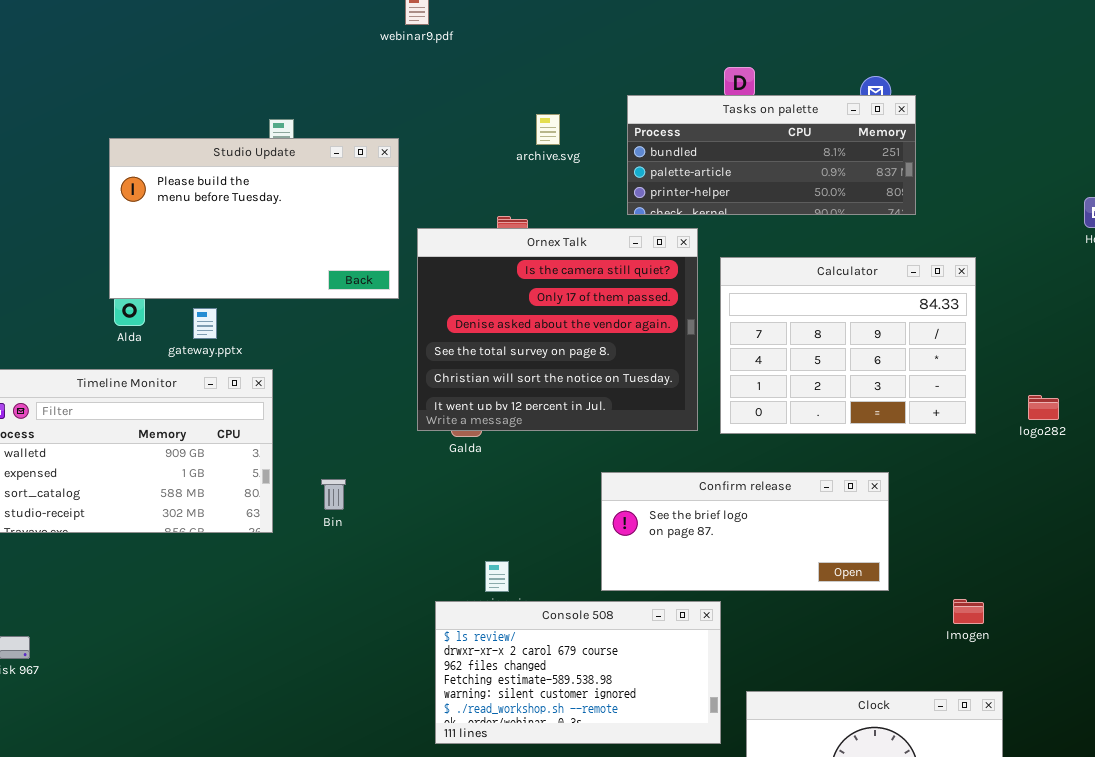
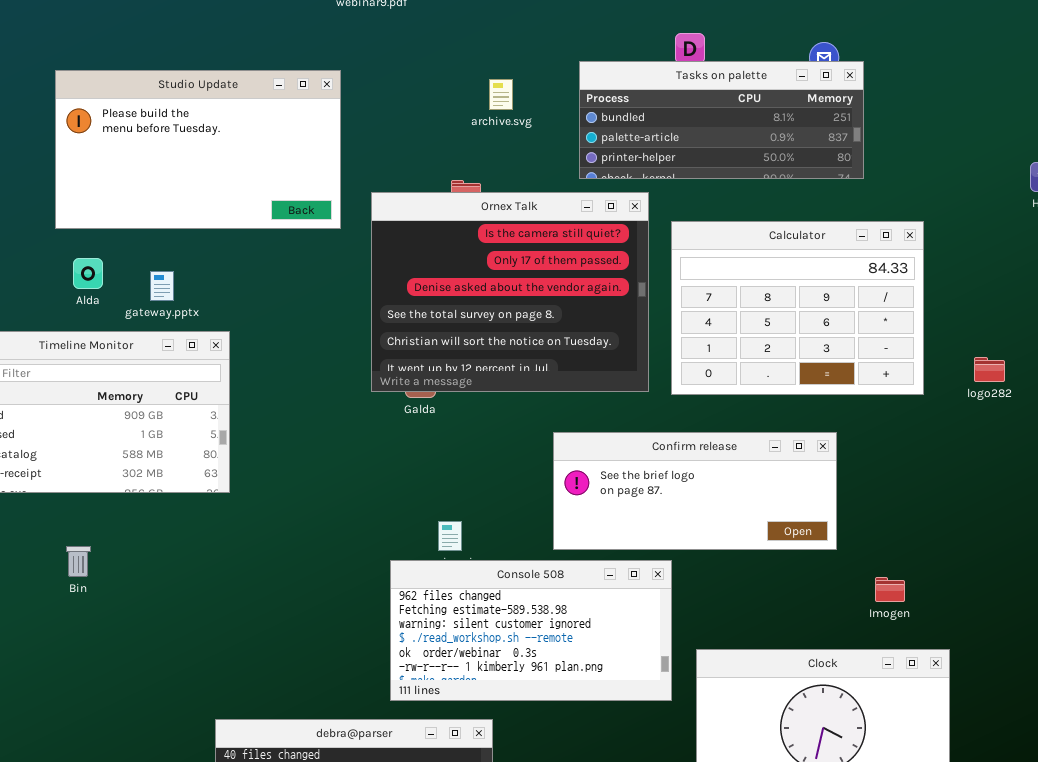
Studio Update: [109,138,399,299] -> [55,70,341,229], moved
Bin: [321,479,346,510] -> [66,546,91,577], moved
Imogen: [953,599,984,624] -> [875,577,905,602], moved
Console 508: [435,601,721,744] -> [390,560,672,701], scrolled down 2 rows

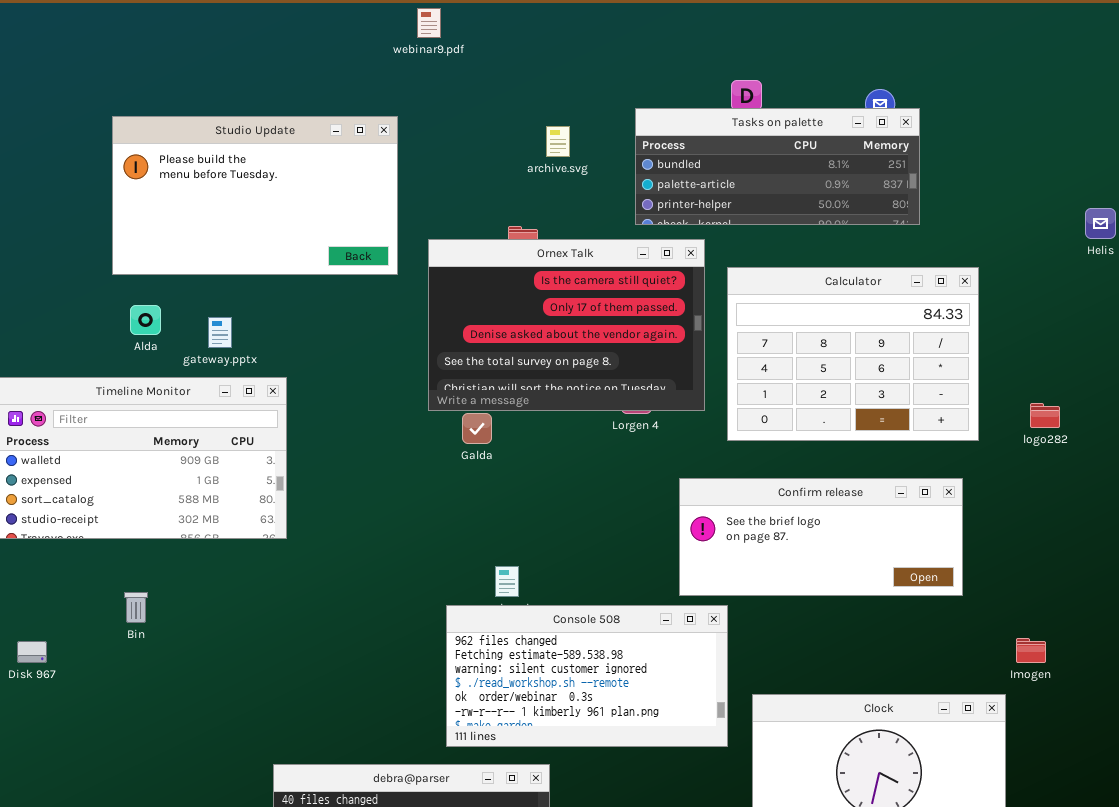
Ornex Talk: [371,192,649,392] -> [428,239,705,411], resized
Confirm release: [553,432,837,550] -> [679,478,963,596], moved
Imogen: [875,577,905,602] -> [1016,638,1046,663], moved

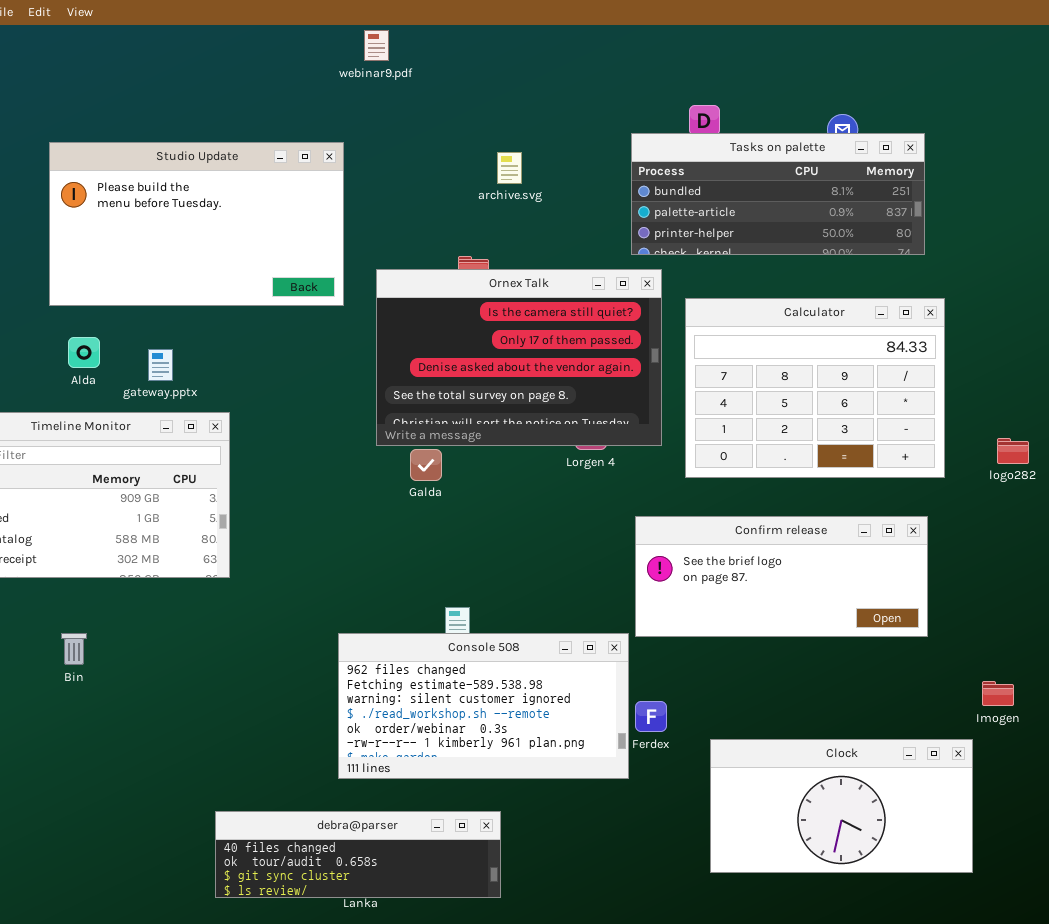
Tasks on palette: [635,108,920,225] -> [631,133,925,255], moved
Console 508: [446,605,728,747] -> [338,633,629,779], moved

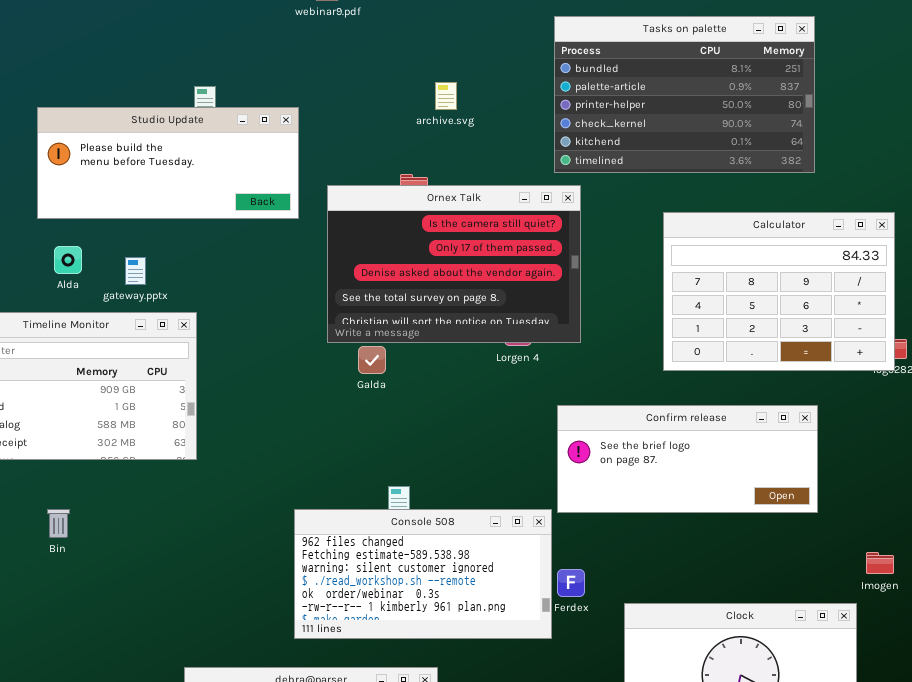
Tasks on palette: [631,133,925,255] -> [554,16,815,173], resized
Studio Update: [49,142,344,306] -> [37,107,299,219], resized
Calculator: [685,298,945,478] -> [663,212,895,371], moved

